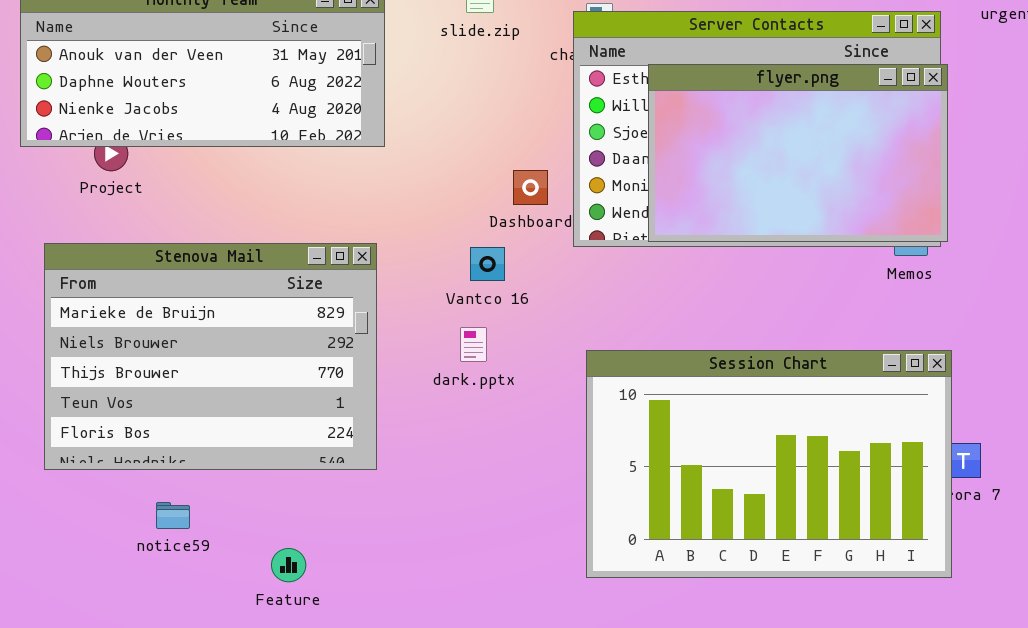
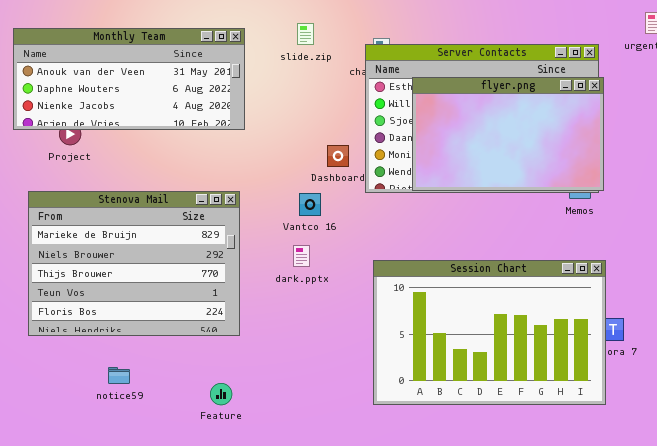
notice59: [156,502,190,529] -> [108,367,130,384], moved
Feature: [271,548,306,582] -> [210,383,232,405], moved

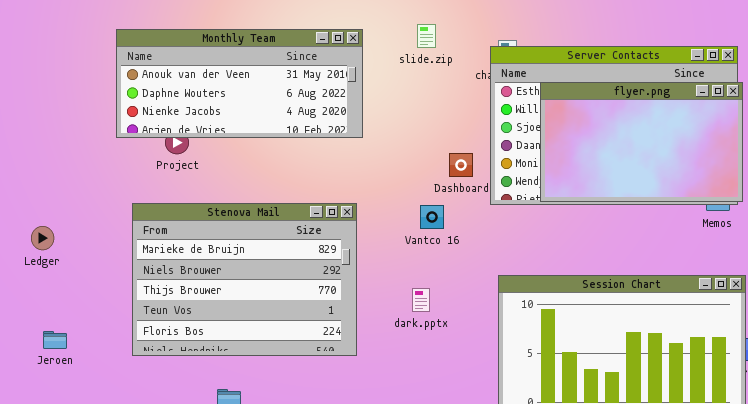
dark.pptx: [293,245,310,267] -> [412,288,430,312], moved

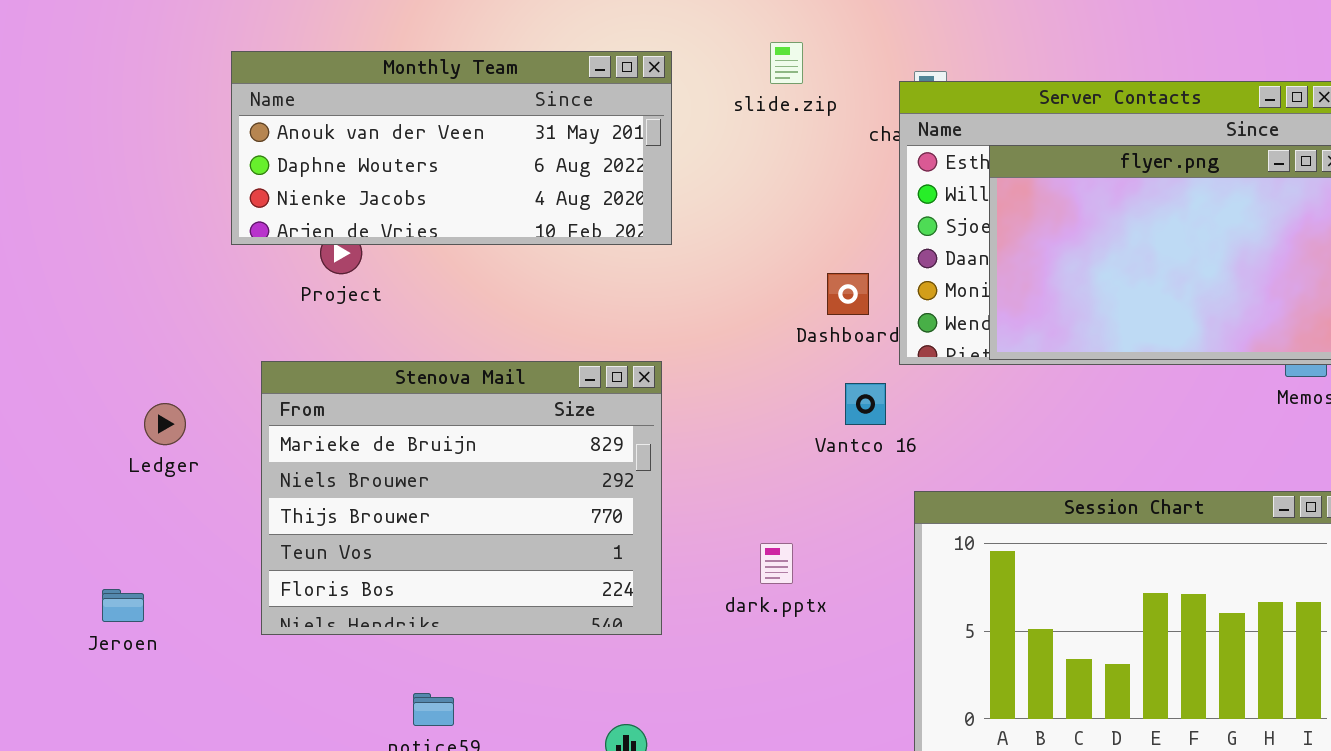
Vantco 16: [420,205,444,229] -> [845,383,886,425], moved
Ledger: [31,226,54,250] -> [144,403,186,445], moved
dark.pptx: [412,288,430,312] -> [760,543,793,584], moved

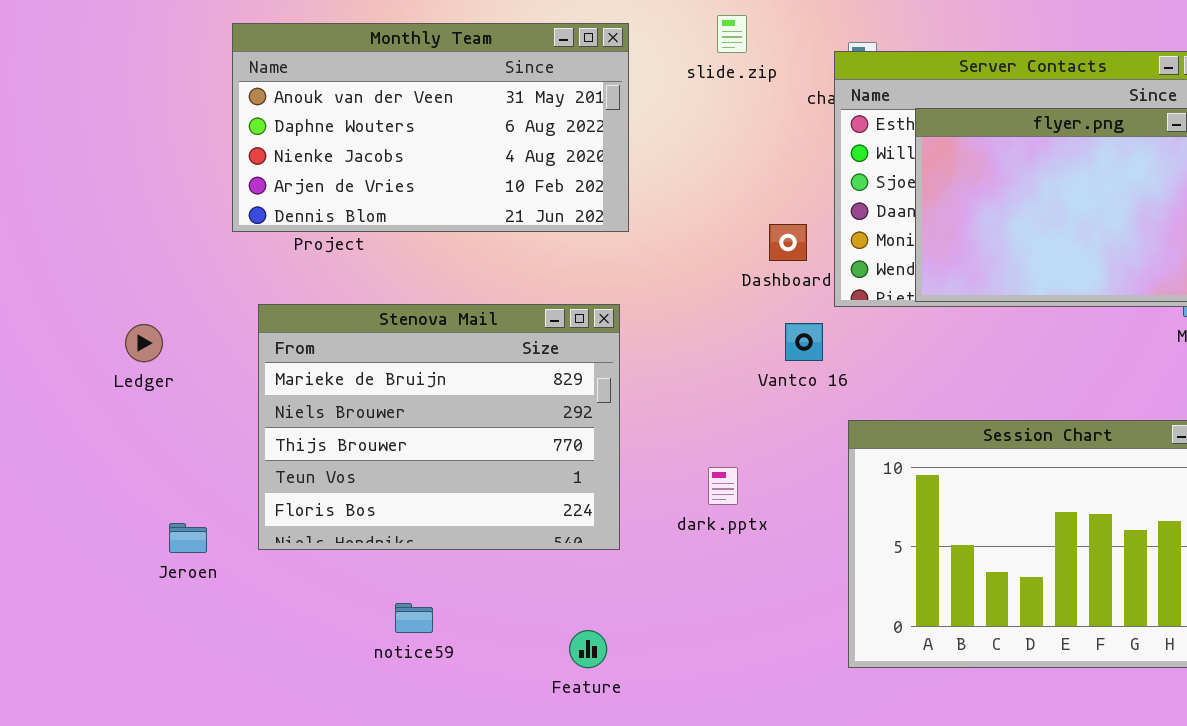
Monthly Team: [231,51,672,245] -> [232,23,629,232], resized
Ledger: [144,403,186,445] -> [125,324,163,362], moved
Jeroen: [102,589,144,622] -> [169,523,207,553], moved

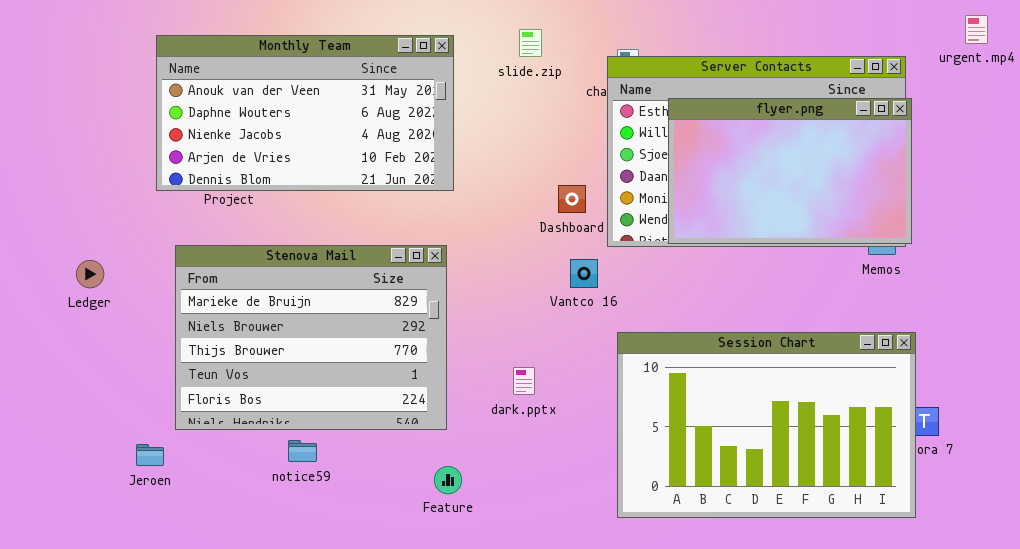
Jeroen: [169,523,207,553] -> [136,444,164,466], moved
notice59: [395,603,433,633] -> [288,440,317,462], moved
Feature: [569,630,607,668] -> [434,466,462,494], moved

